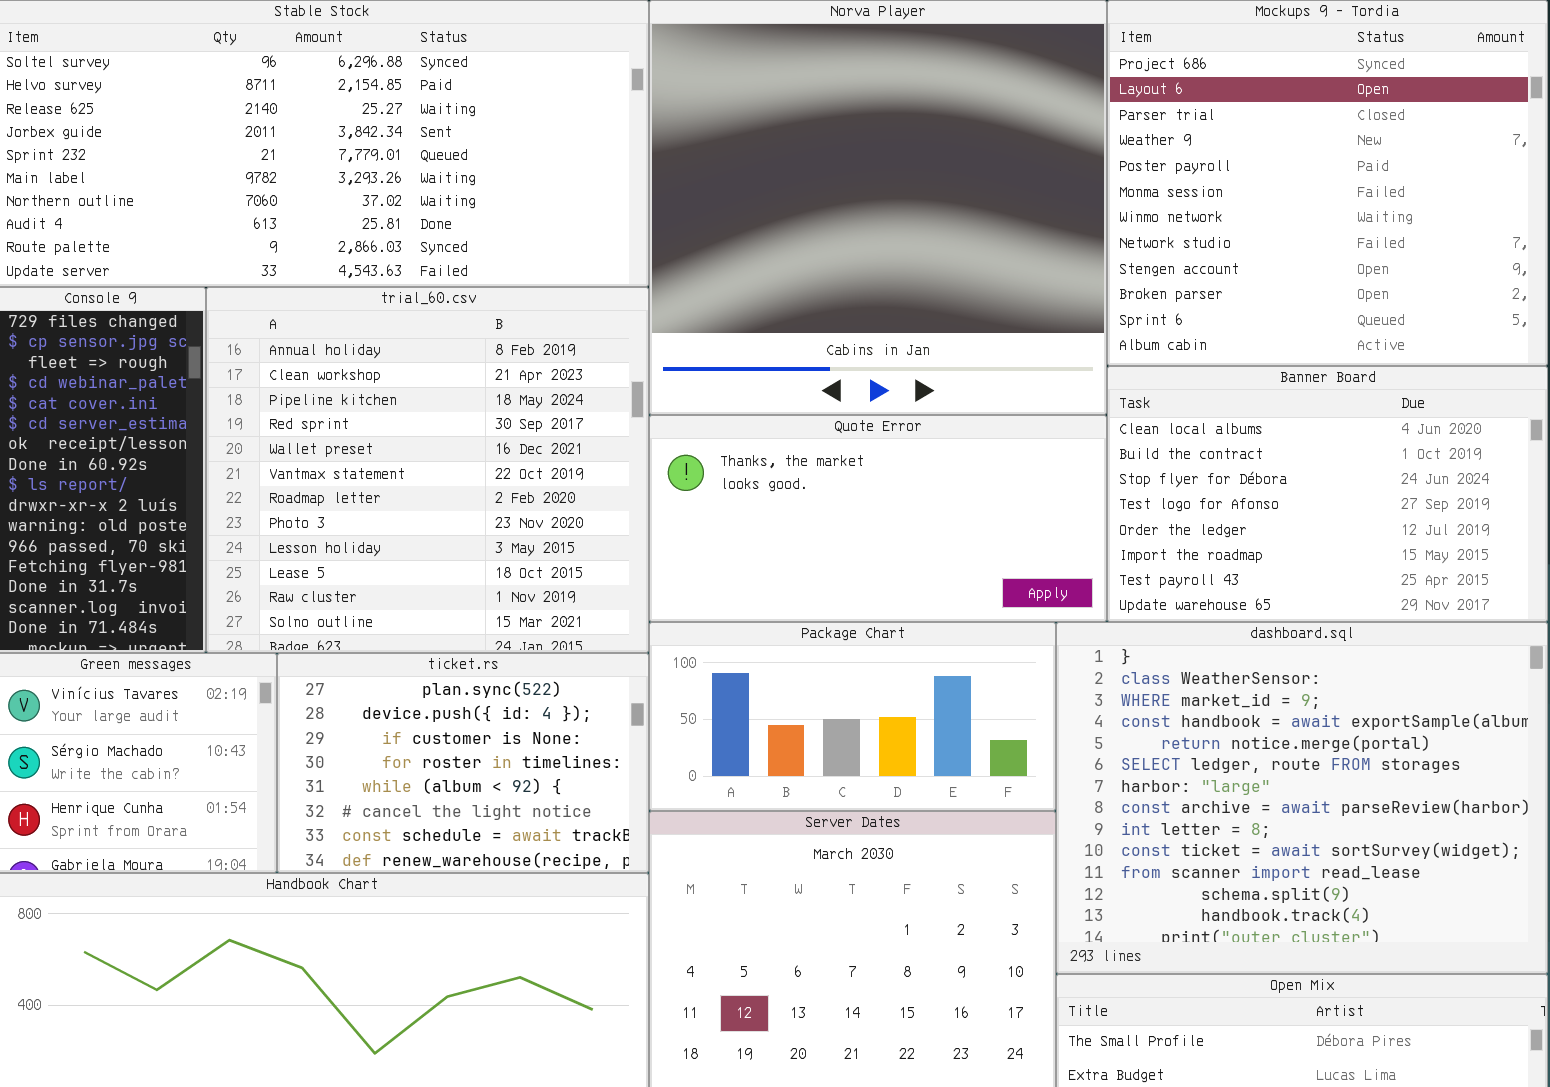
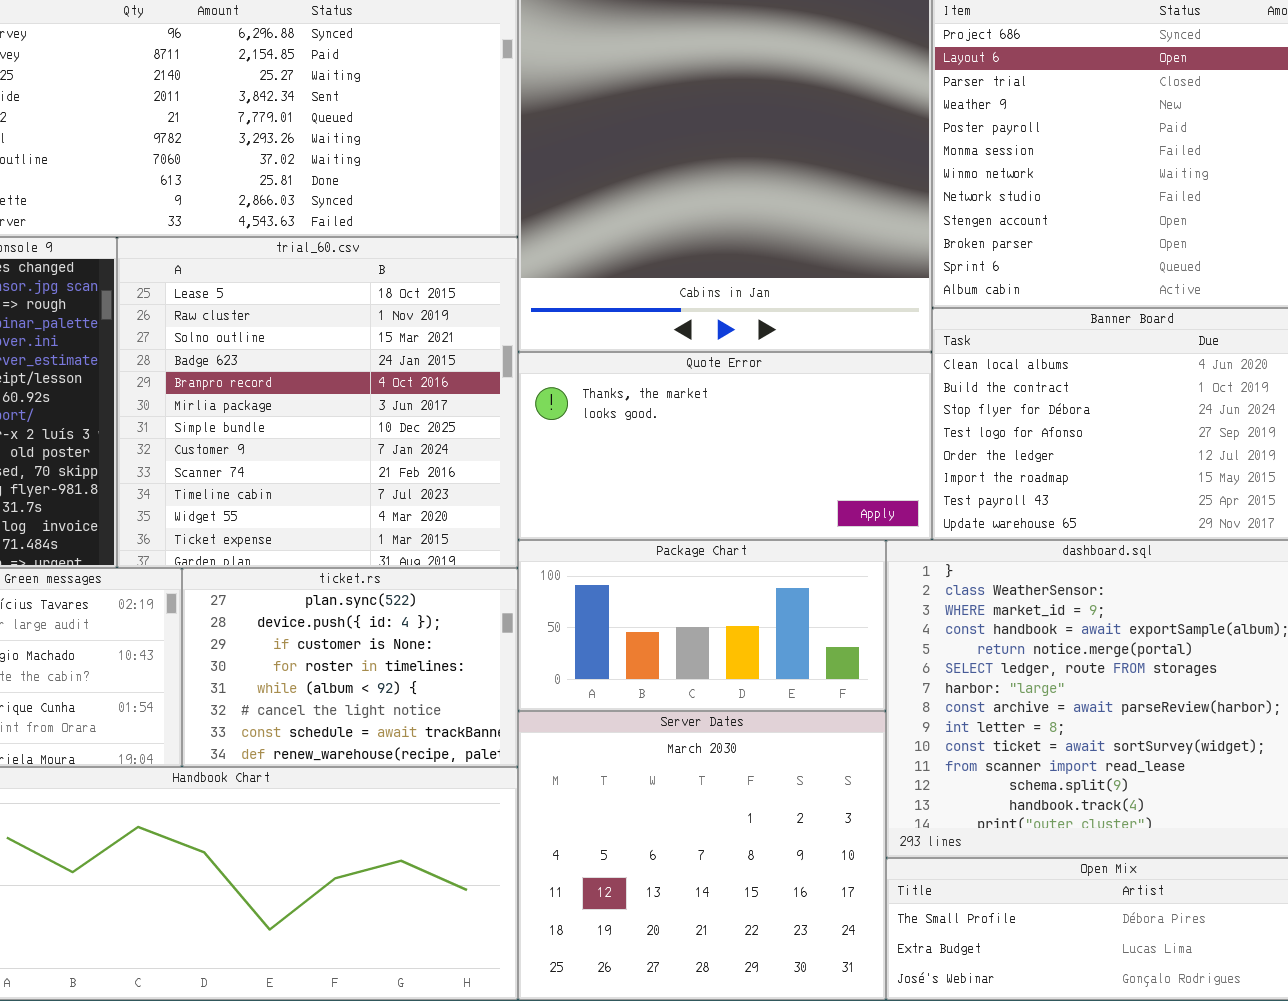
trial_60.csv: [206,287,649,653] -> [117,237,518,568], scrolled down 9 rows

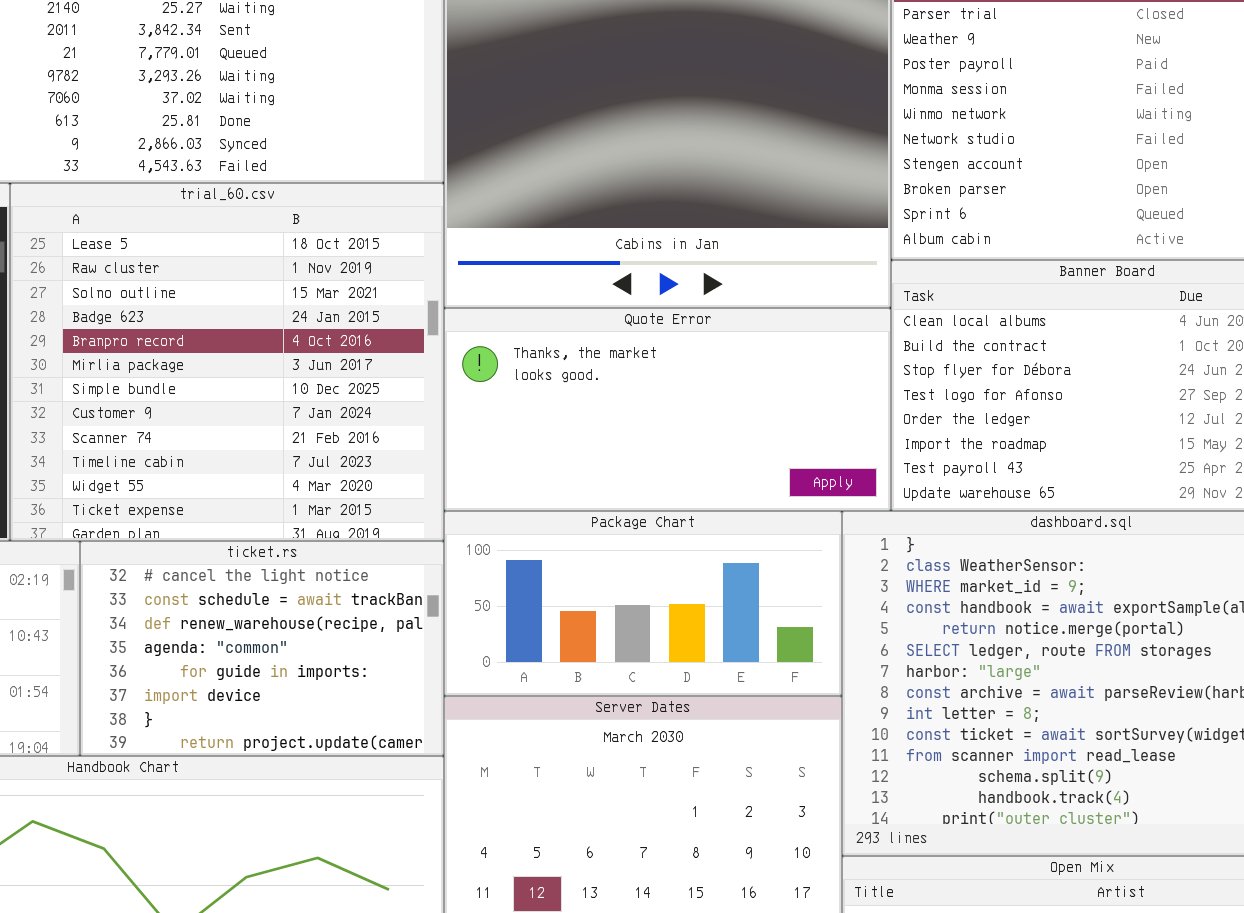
ticket.rs: [182,568,518,767] -> [80,541,444,756], scrolled down 5 rows

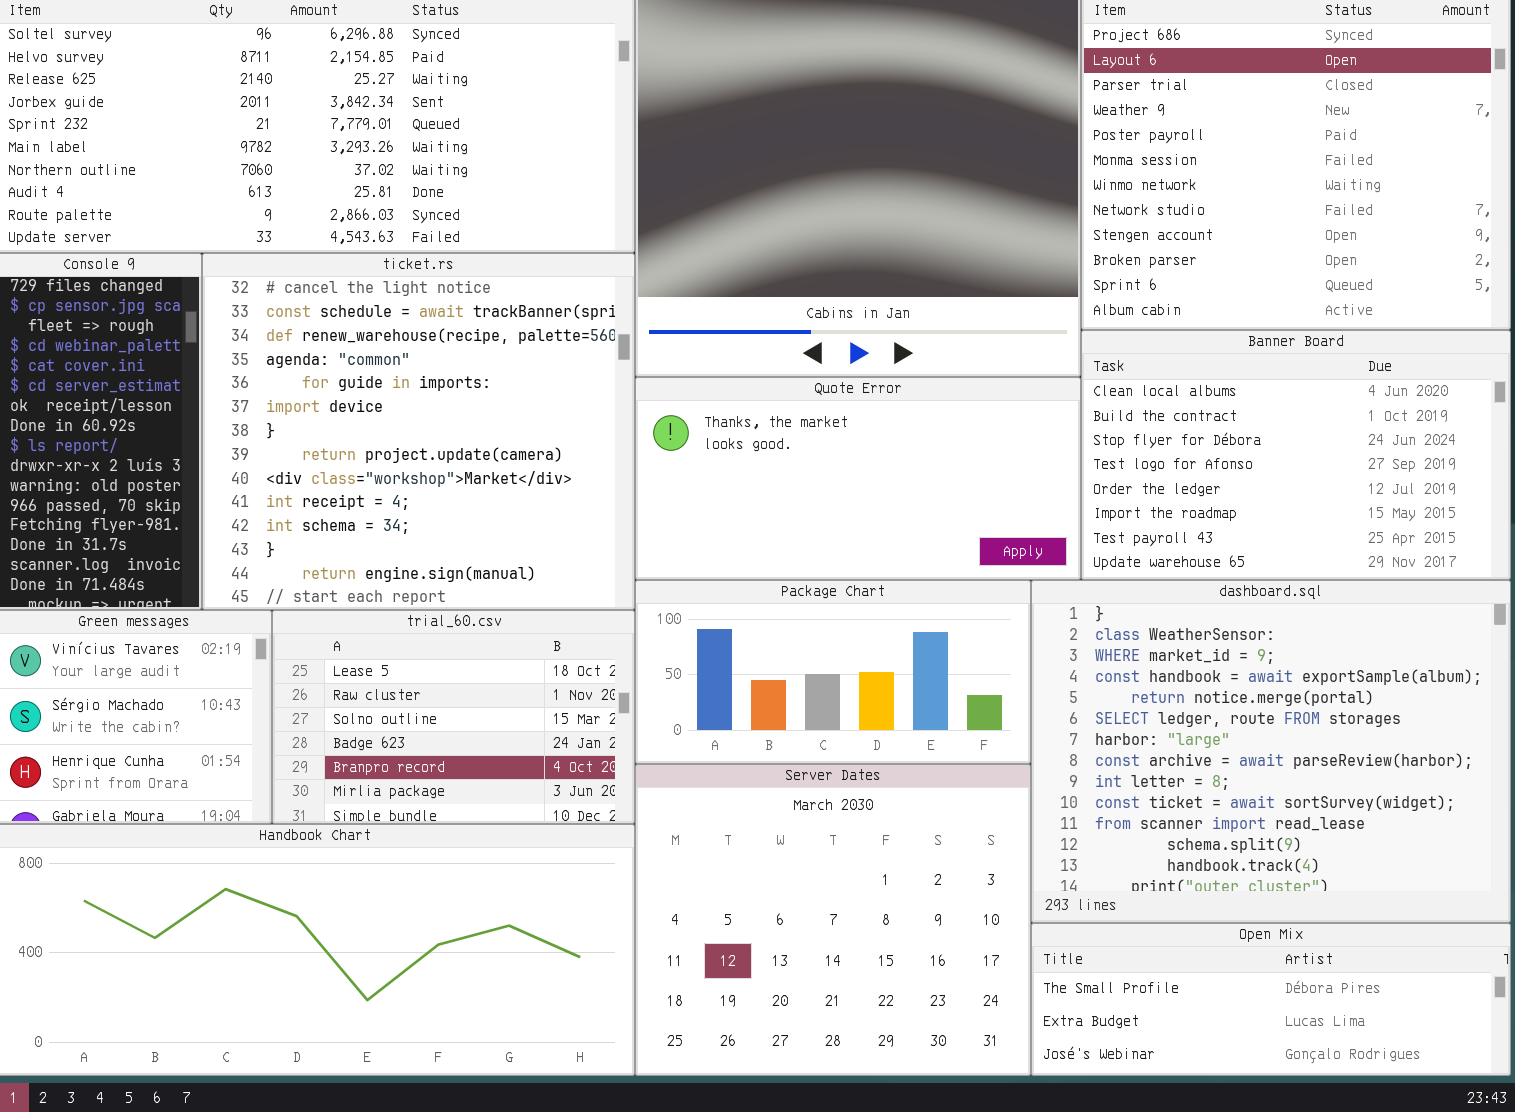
trial_60.csv: [10,183,444,541] -> [272,610,635,824], moved, resized
ticket.rs: [80,541,444,756] -> [202,253,635,610], moved, resized

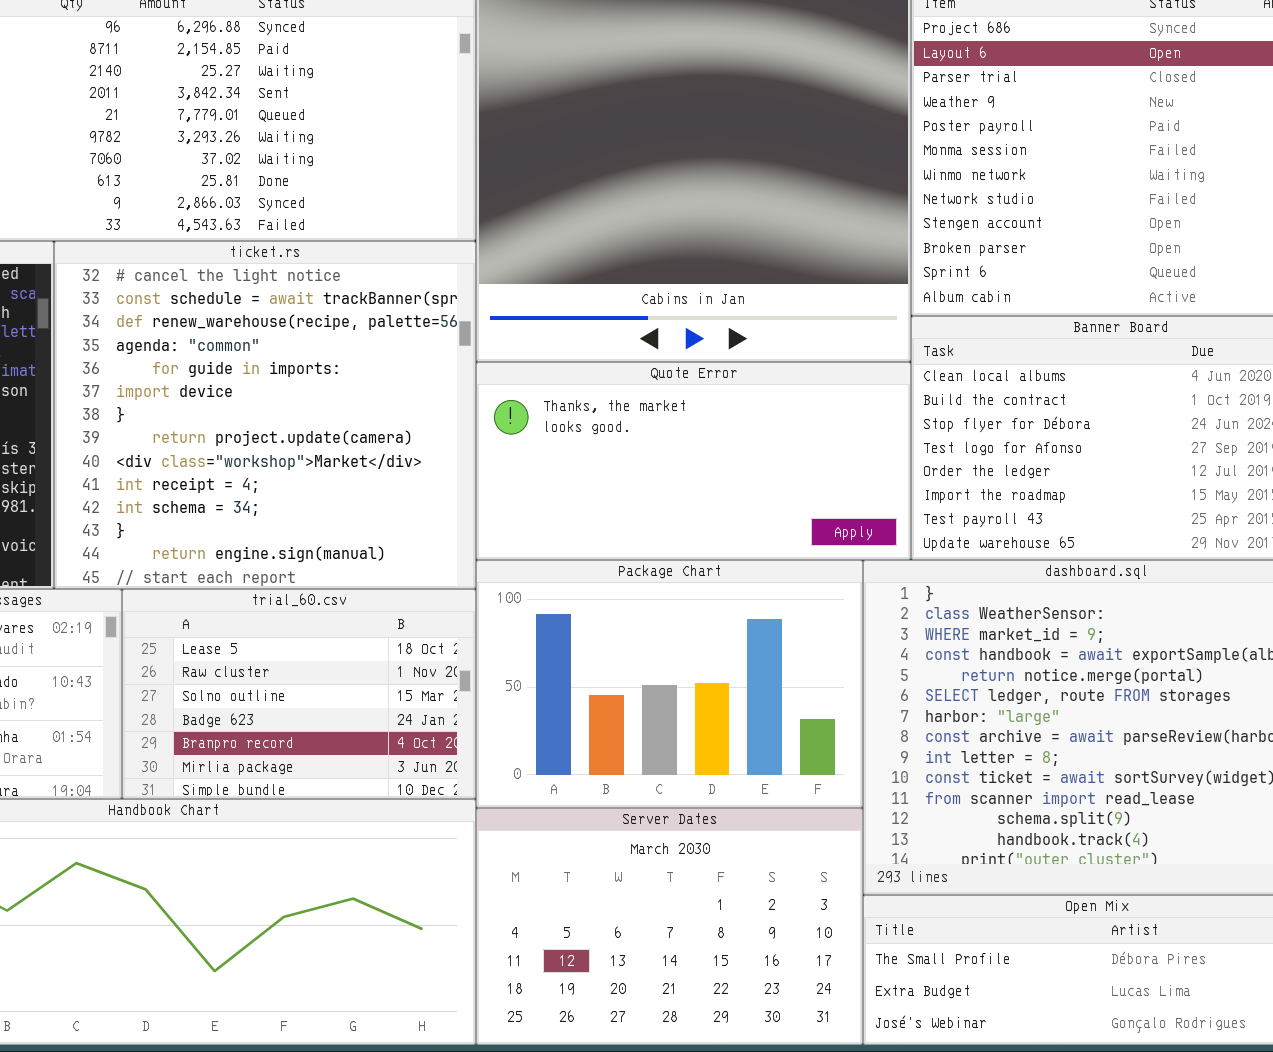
Package Chart: [635,580,1031,764] -> [476,560,863,808], resized
Server Dates: [635,764,1031,1076] -> [476,808,863,1045], resized

